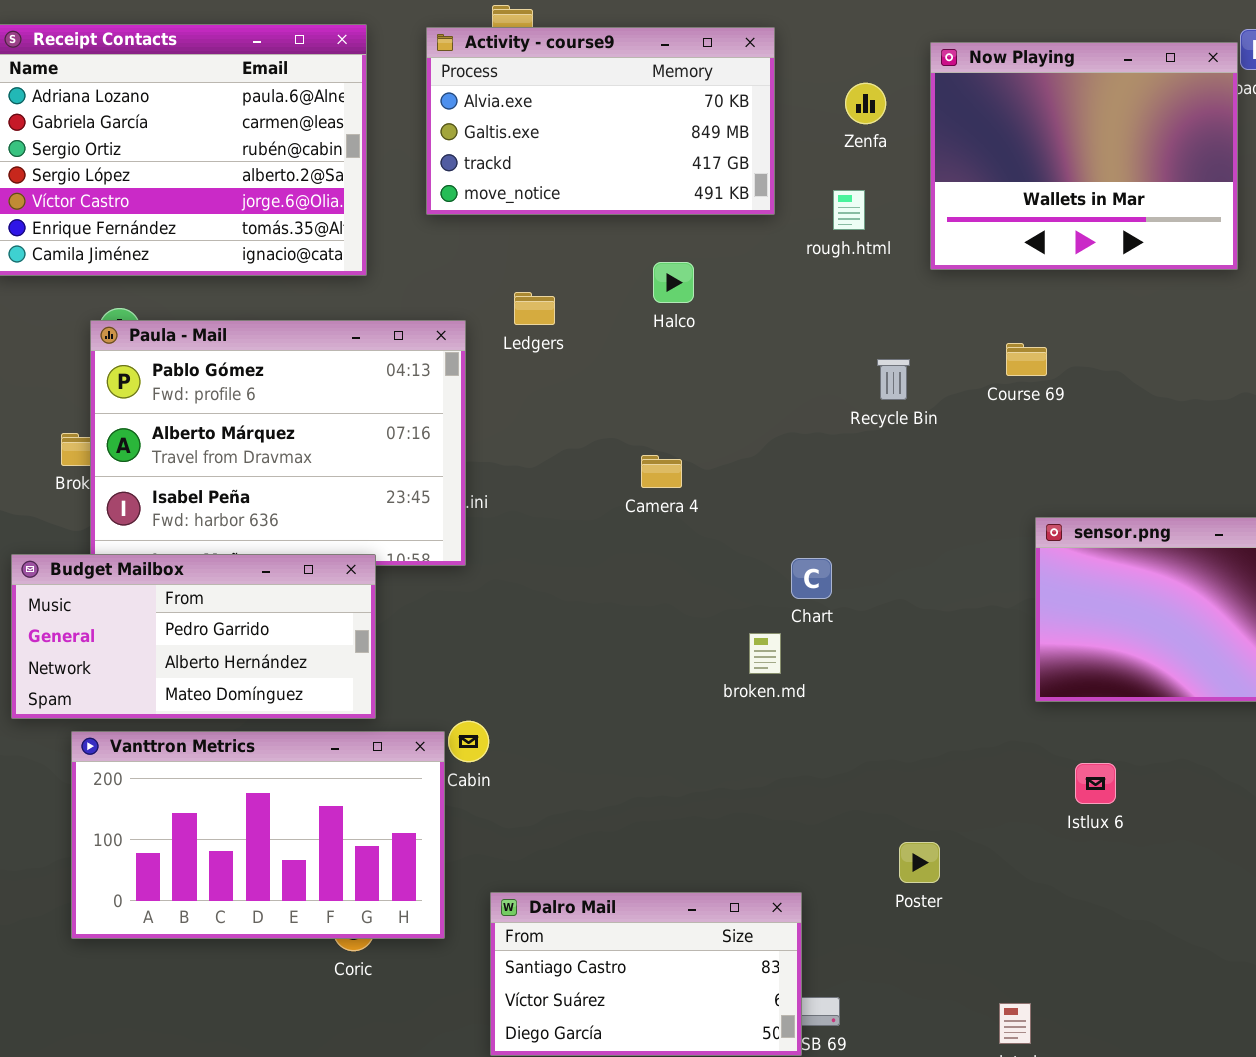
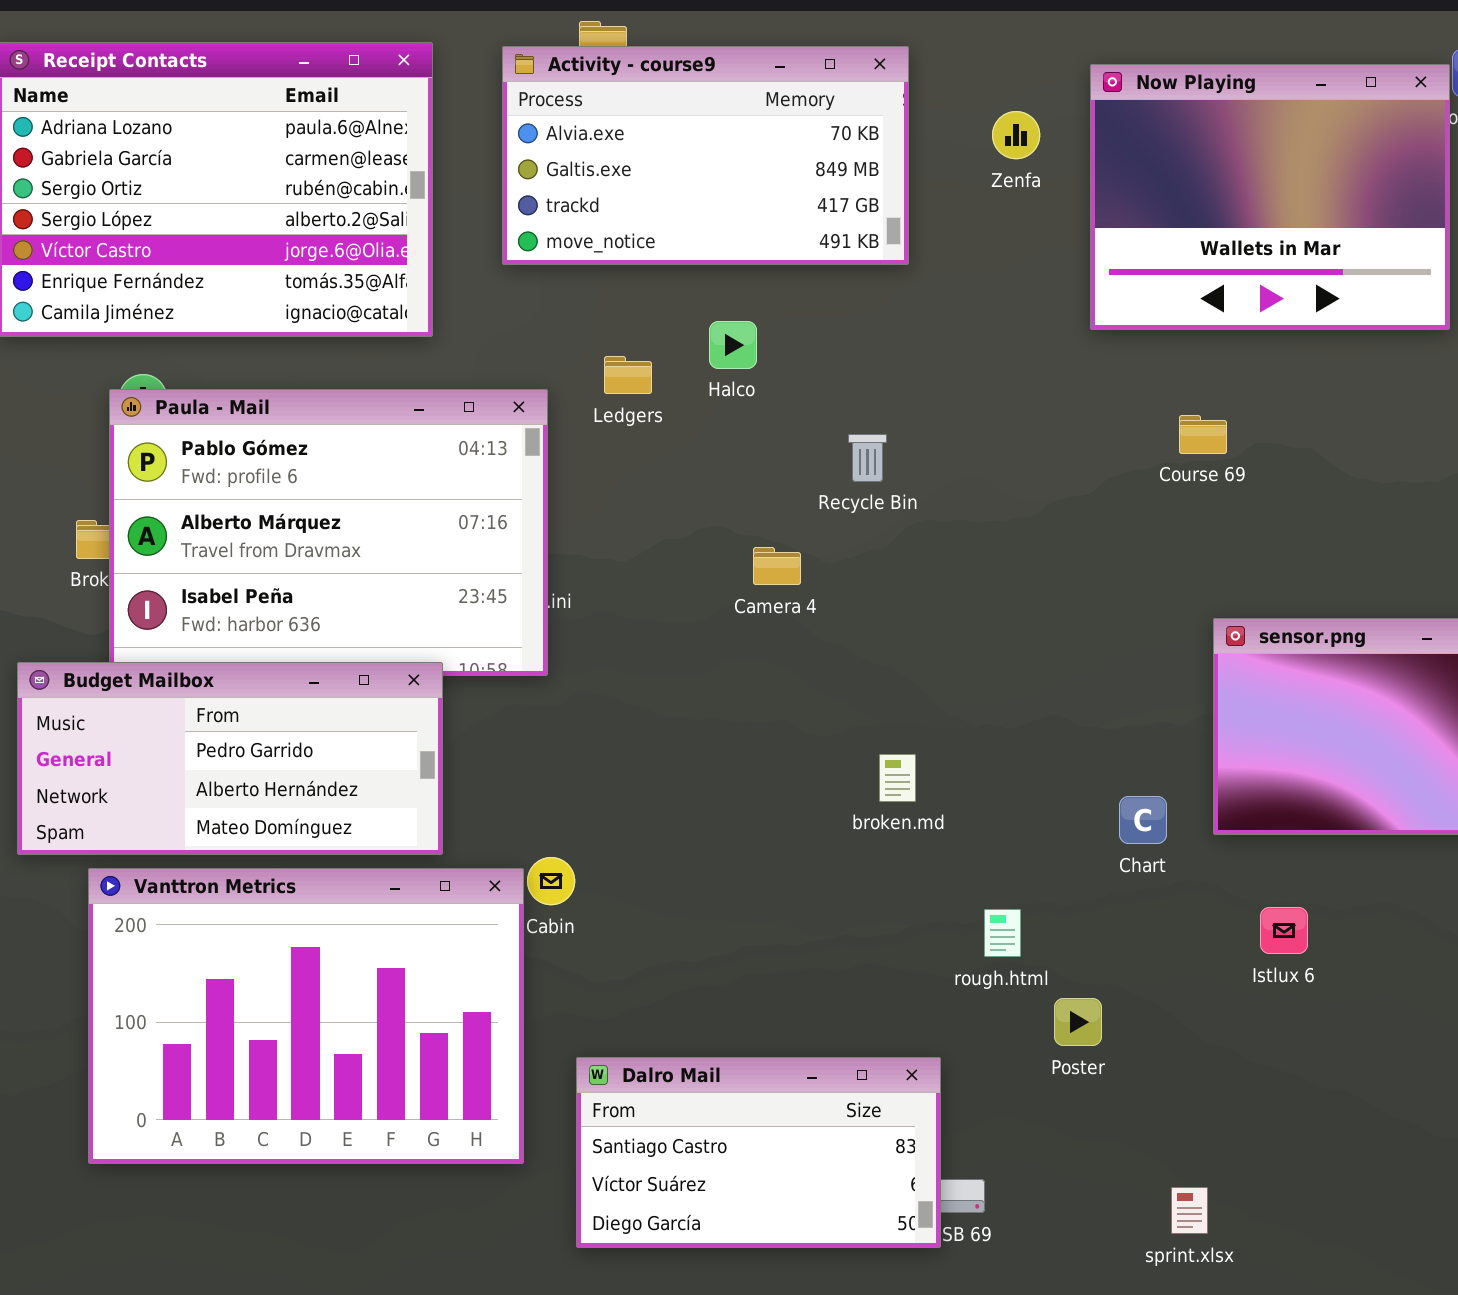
rough.html: [833,190,865,230] -> [984,909,1021,957], moved
Halco: [653,262,694,303] -> [709,321,757,369], moved
Recycle Bin: [877,359,910,400] -> [848,434,887,482], moved
Chart: [791,558,832,599] -> [1119,796,1167,844], moved
Vanttron Metrics: [71,731,445,939] -> [88,868,524,1164], resized

